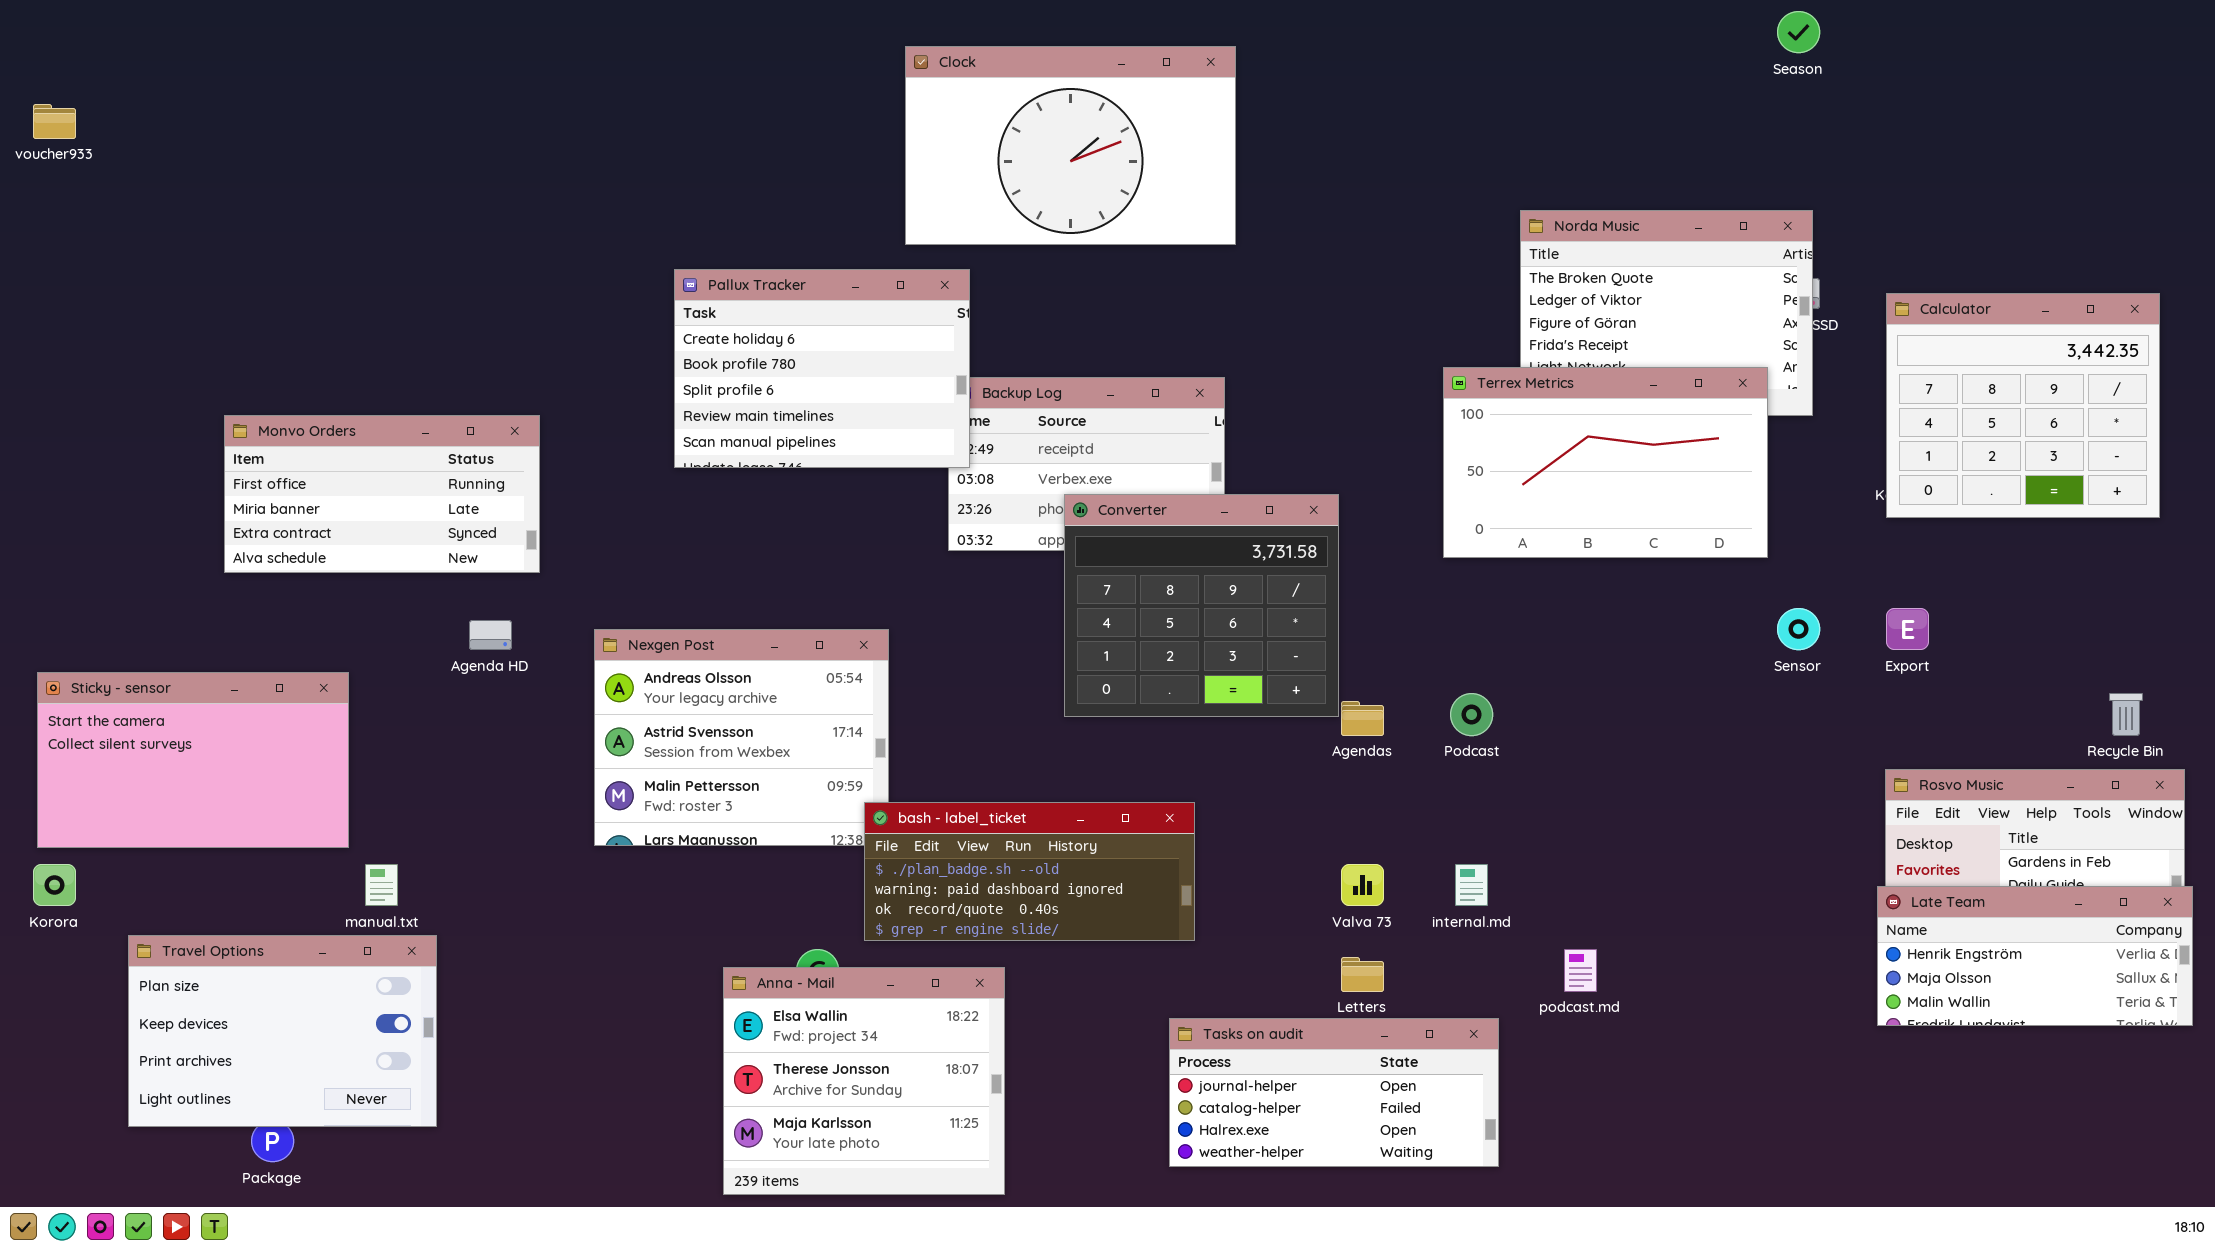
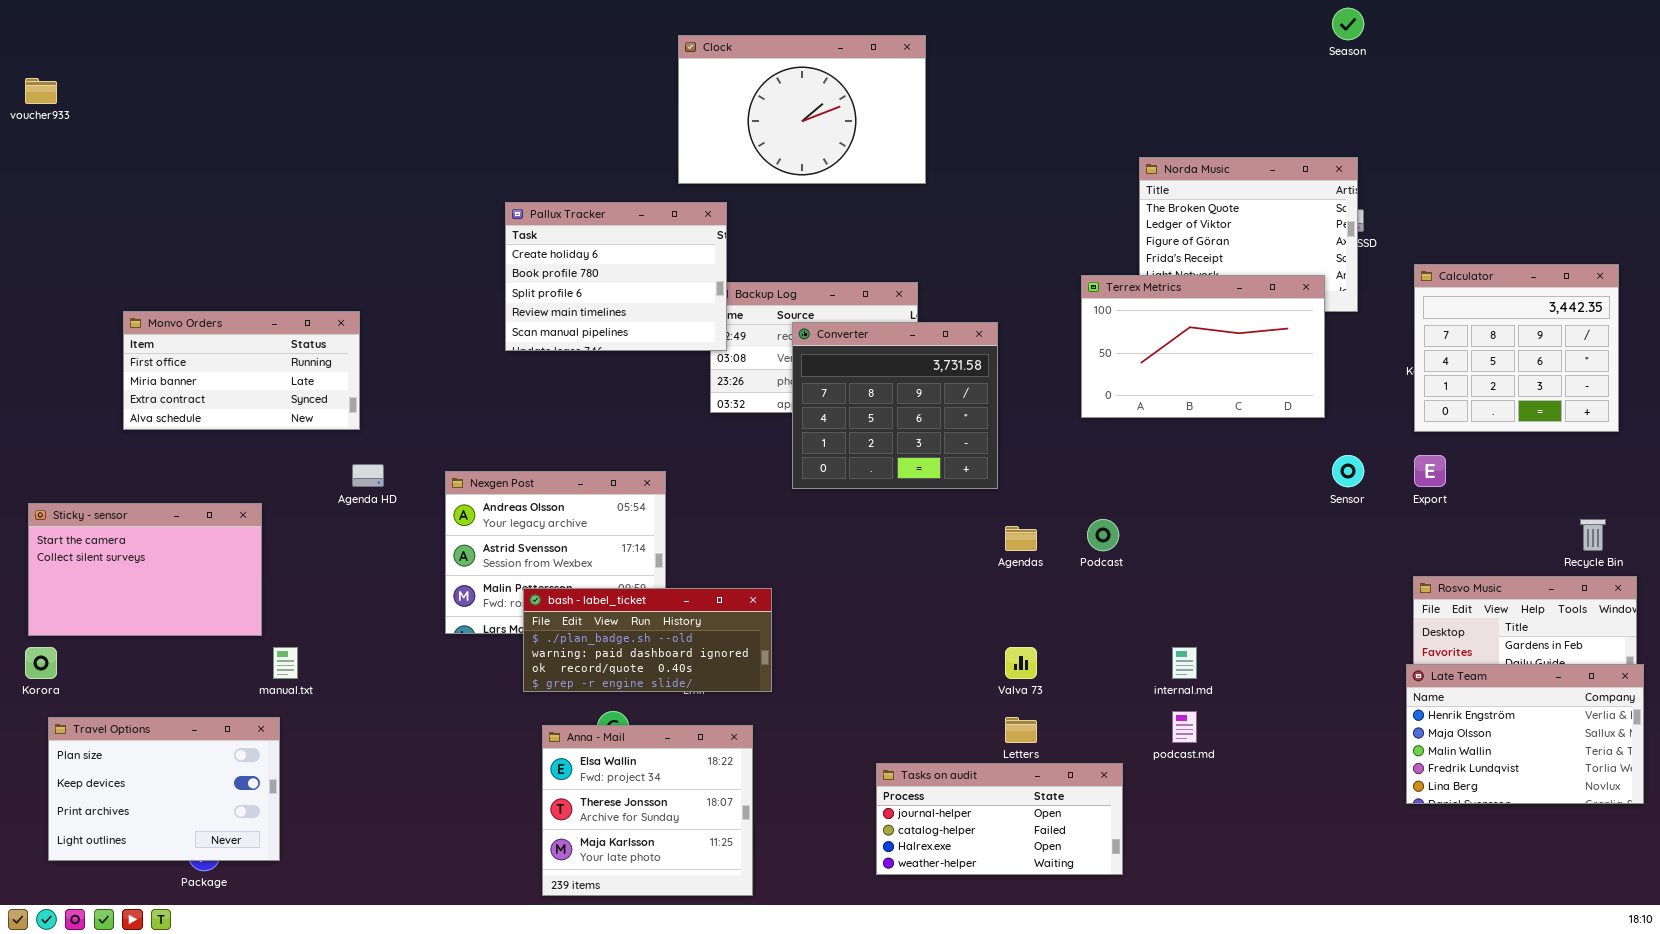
Calculator: [1886,293,2160,518] -> [1414,264,1619,432], moved
Monvo Orders: [224,415,540,573] -> [123,311,360,430], moved
Converter: [1064,494,1339,717] -> [792,322,998,489], moved
bash - label_ticket: [864,802,1195,941] -> [523,588,772,692], moved
internal.md: [1455,864,1488,906] -> [1172,647,1197,679], moved
Late Team: [1877,886,2193,1026] -> [1406,664,1644,804], resized
Travel Options: [128,935,437,1127] -> [48,717,280,861], moved

